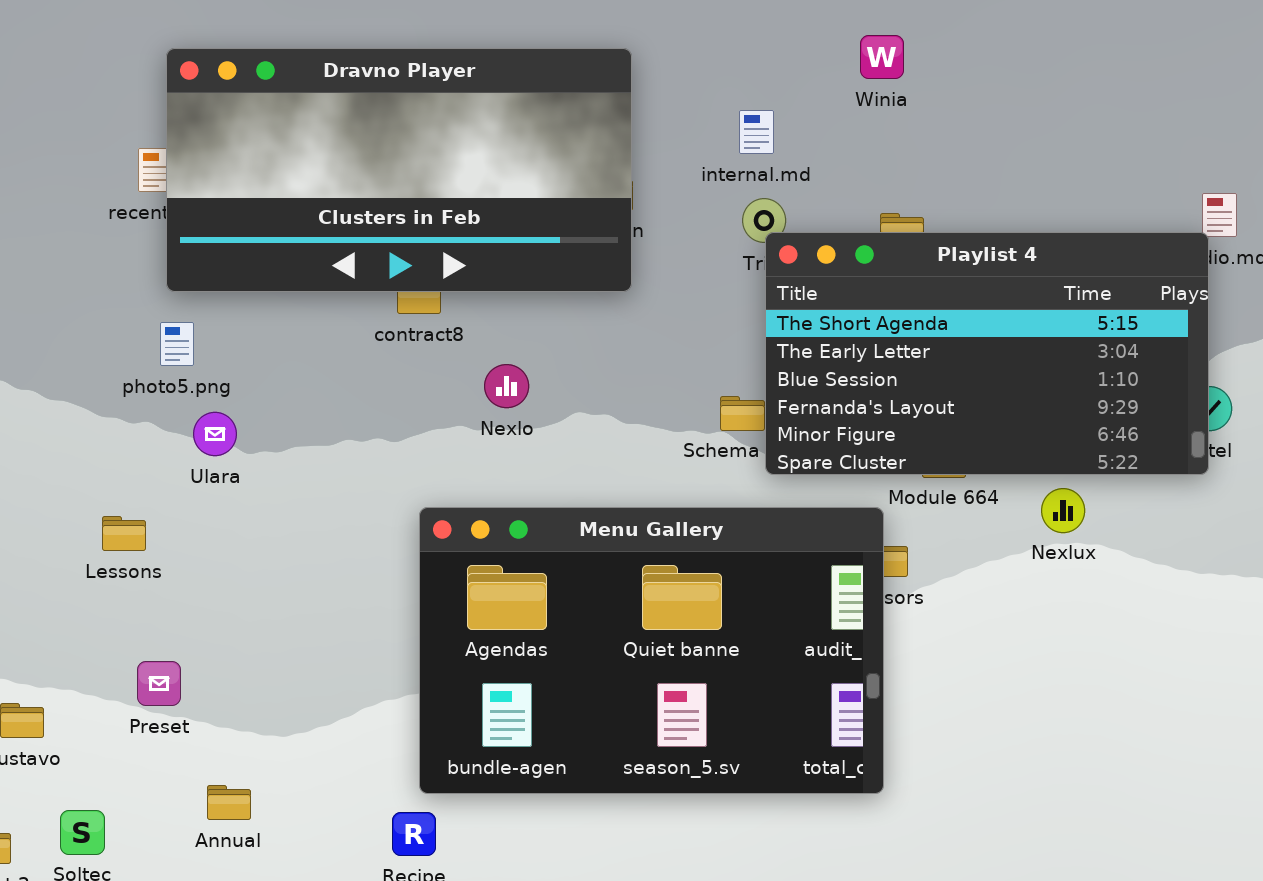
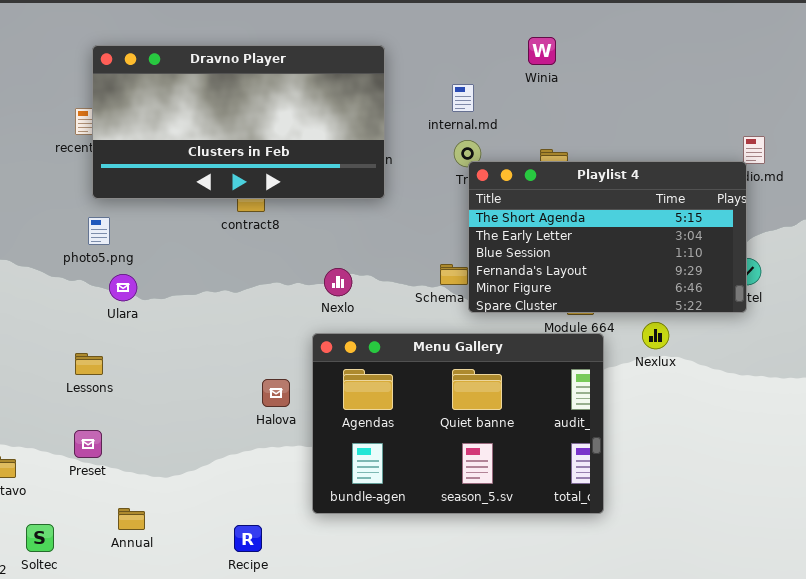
Nexlo: [484,364,529,408] -> [324,268,352,296], moved
Menu Gallery: [419,507,884,794] -> [312,333,604,514], moved
Lessons: [102,516,146,551] -> [75,353,103,375], moved

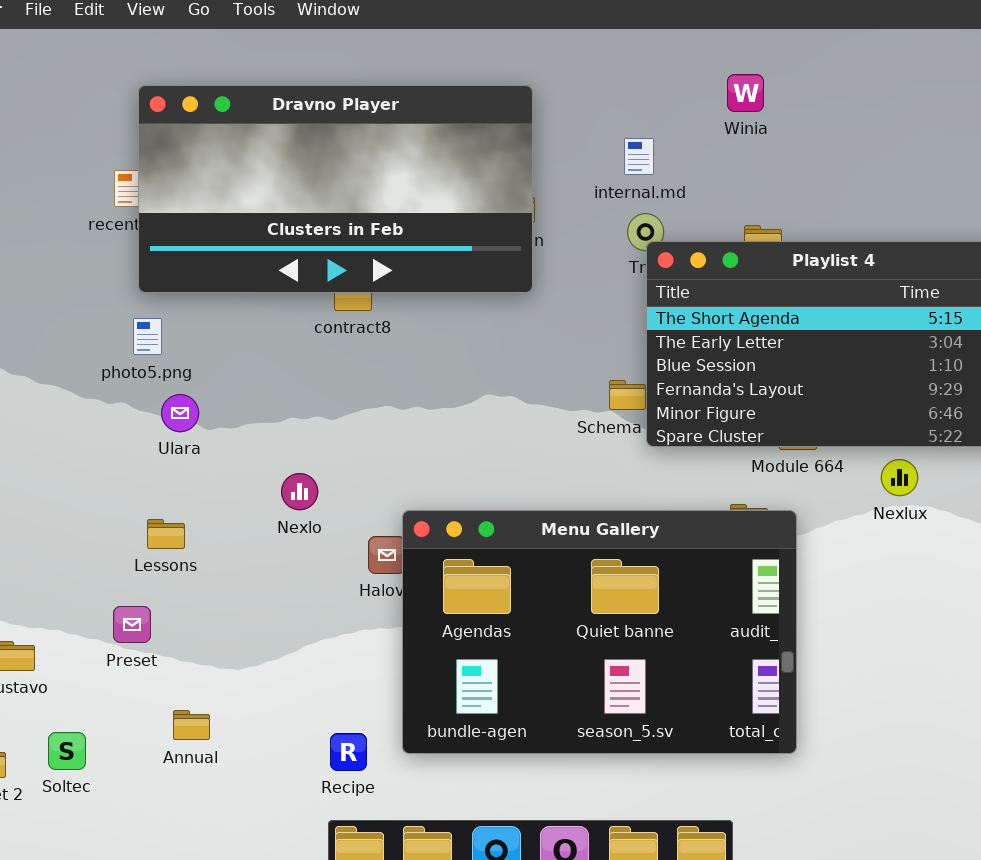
Nexlo: [324,268,352,296] -> [281,473,318,510], moved
Menu Gallery: [312,333,604,514] -> [402,510,797,754], moved
Lessons: [75,353,103,375] -> [147,519,185,549], moved

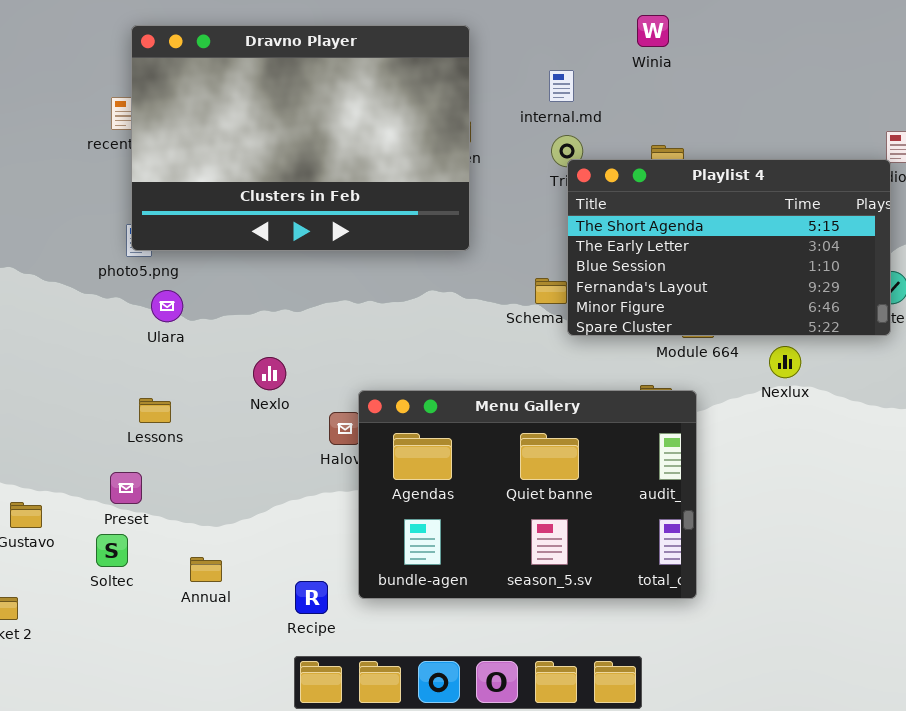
Dravno Player: [138,85,533,293] -> [131,25,470,251], resized
Annual: [173,710,210,740] -> [190,557,222,582], moved
Soltec: [48,732,86,770] -> [96,534,128,567], moved

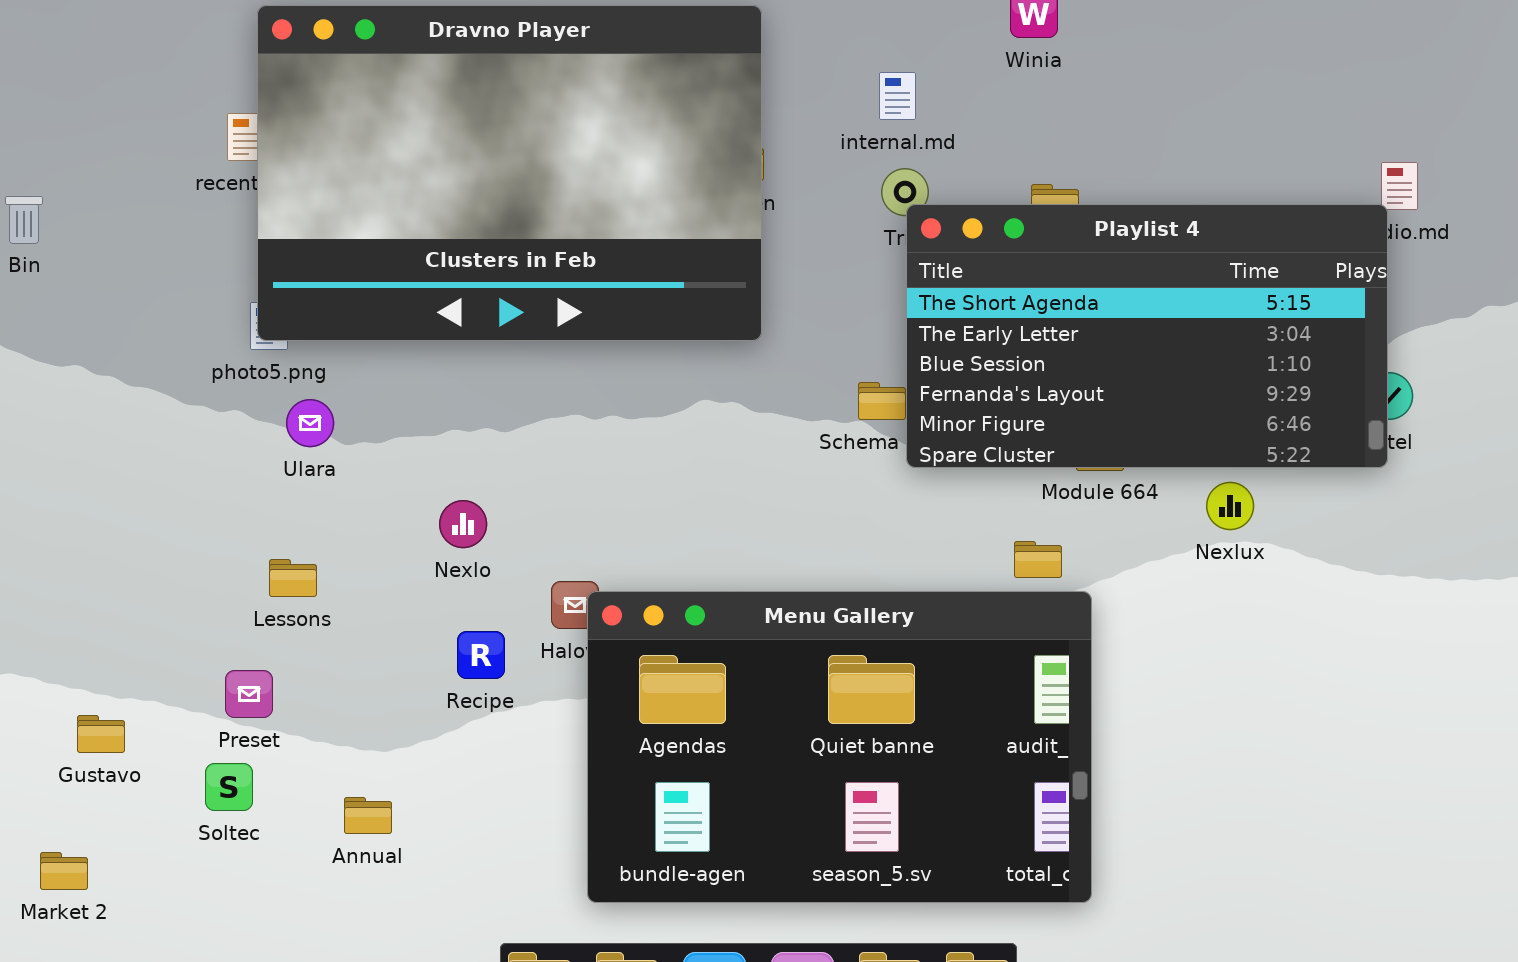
Menu Gallery: [358,390,697,599] -> [587,591,1092,903], moved
Recipe: [295,581,328,614] -> [457,631,505,679], moved

